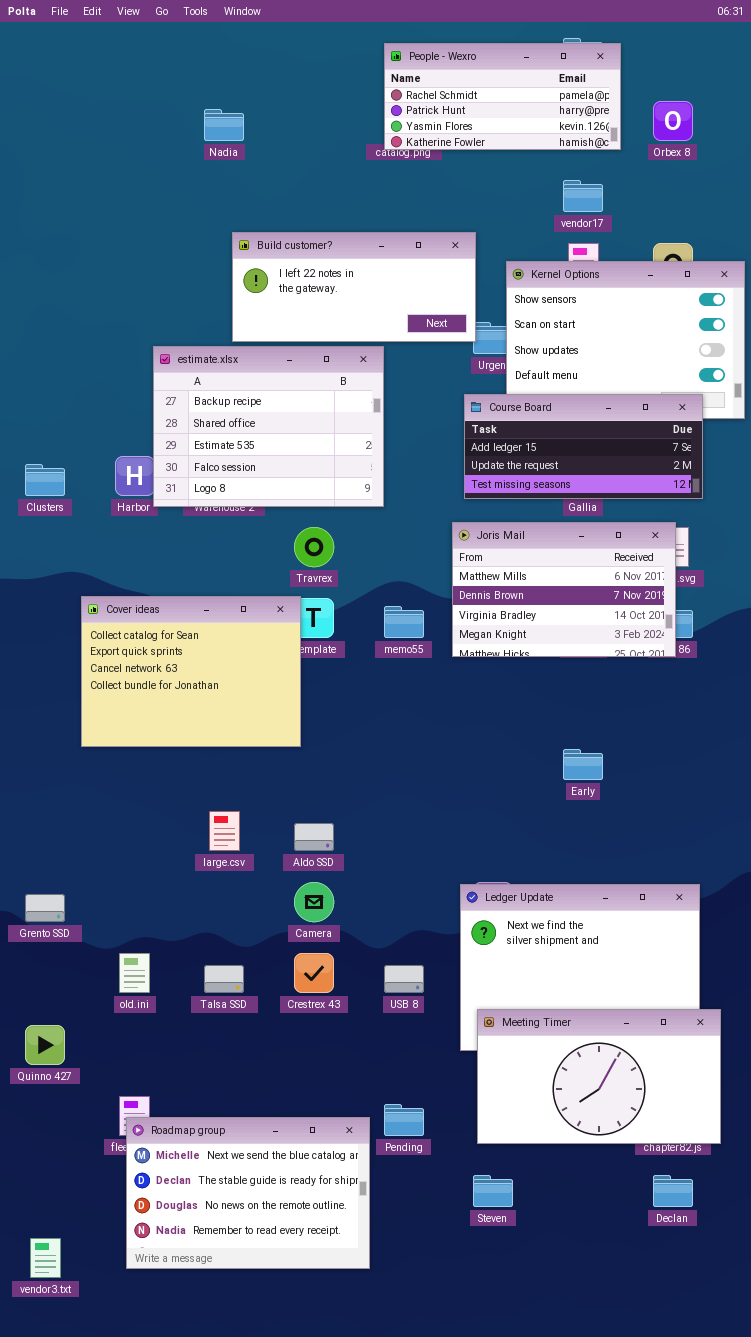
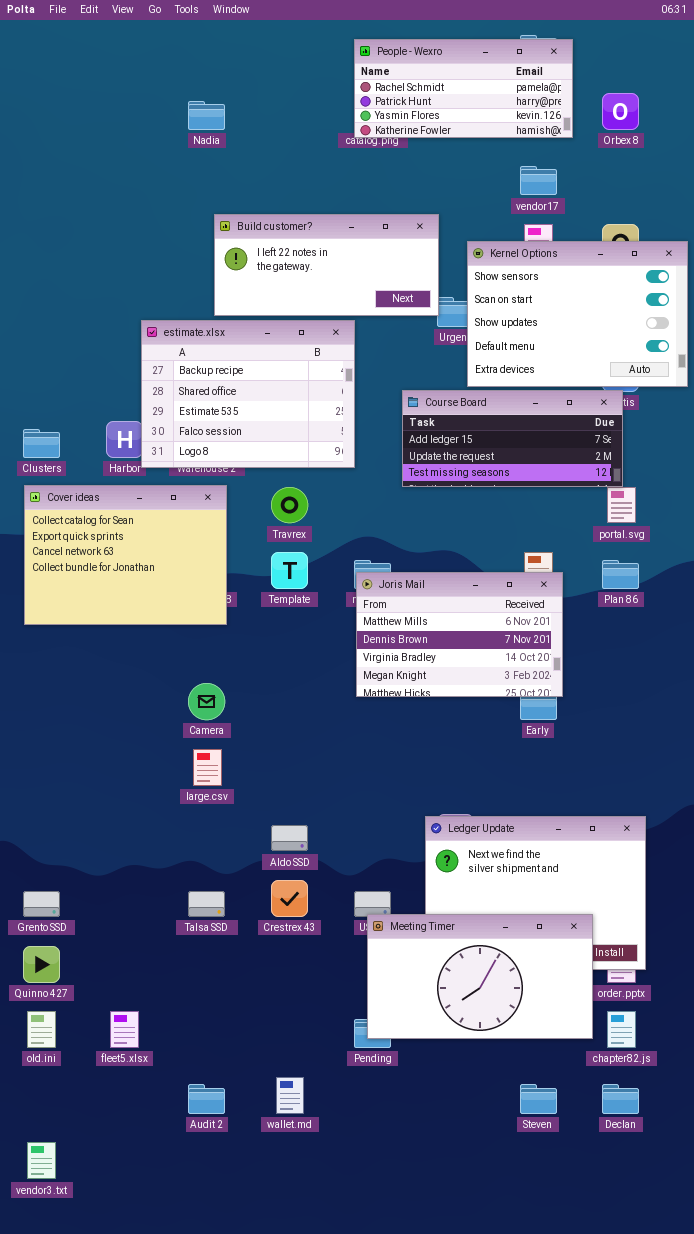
Course Board: [464,394,703,499] -> [402,390,623,487], moved
Joris Mail: [452,522,676,657] -> [356,572,563,697], moved
Cover ideas: [81,596,301,747] -> [24,485,227,625], moved
Aldo SSD: [294,823,334,851] -> [271,825,308,851], moved
Camera: [294,882,334,922] -> [188,683,225,720], moved
Grento SSD: [25,894,65,922] -> [23,891,60,917], moved
old.ini: [119,953,150,993] -> [27,1011,56,1048], moved
Meeting Timer: [477,1009,721,1144] -> [367,914,593,1039], moved
Roadmap group: [126,1117,370,1269] -> none, closed
Steven: [473,1175,513,1207] -> [520,1084,557,1114], moved

